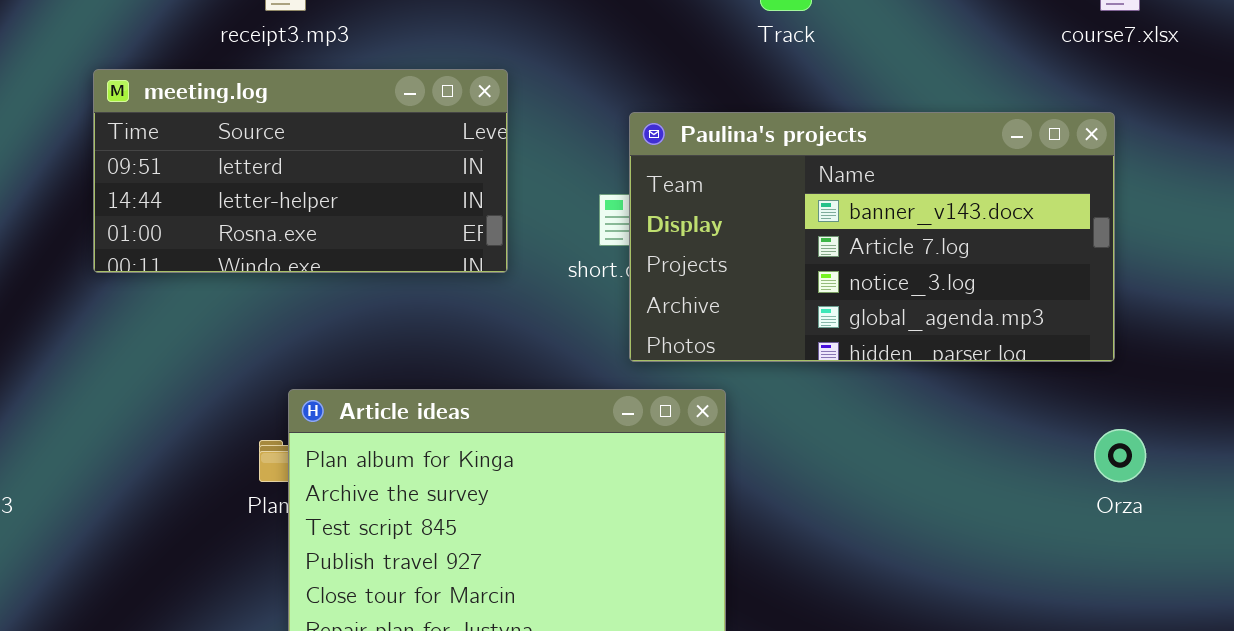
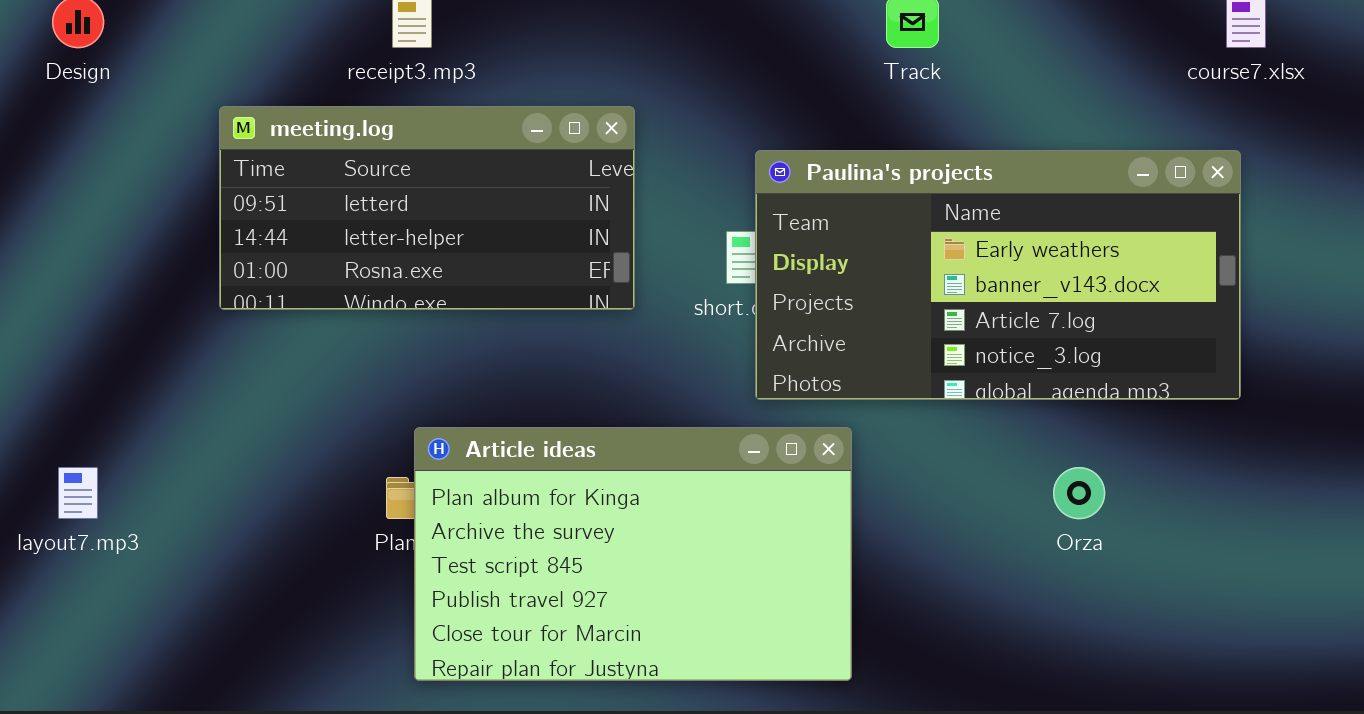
Paulina's projects: [629,112,1115,362] -> [755,150,1241,400], scrolled up 1 row
Orza: [1094,429,1146,482] -> [1053,467,1105,519], moved

